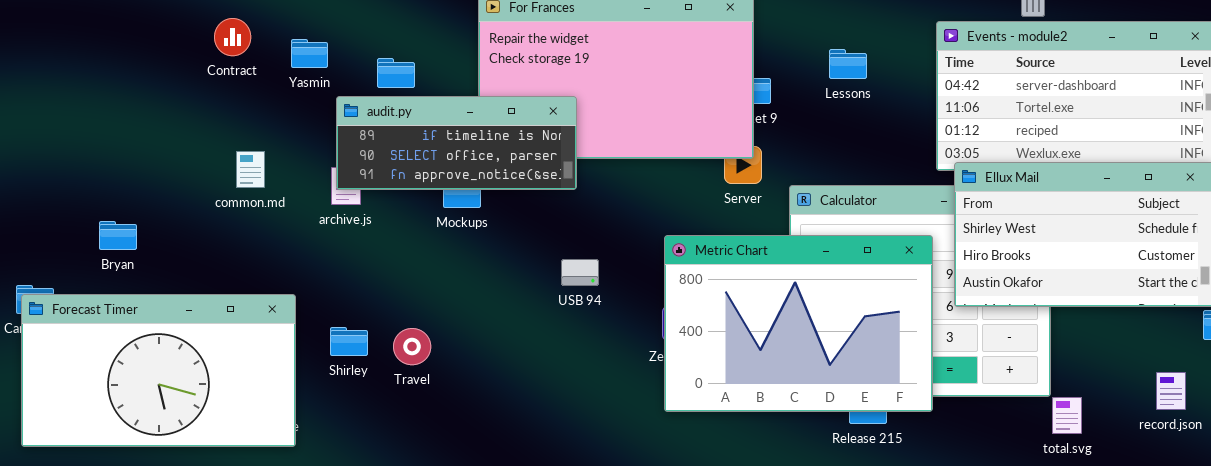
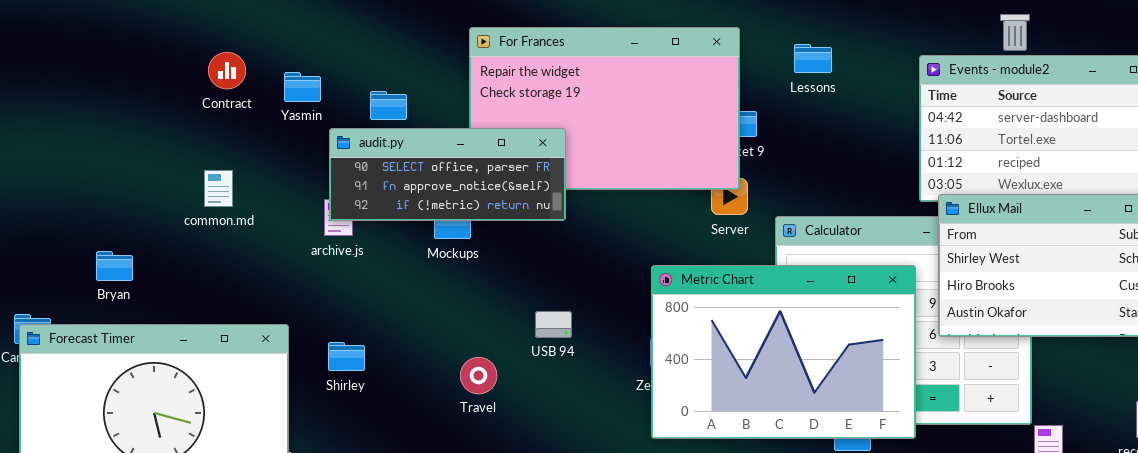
Lessons: [829,49,867,79] -> [794,44,832,73], moved
audit.py: [336,96,577,190] -> [329,128,566,221], scrolled down 1 row
common.md: [236,151,265,188] -> [204,170,233,207], moved
USB 94: [561,259,599,286] -> [535,311,572,338], moved
Shirley: [330,327,368,356] -> [328,342,365,371], moved
Travel: [393,328,431,365] -> [460,357,497,394], moved

